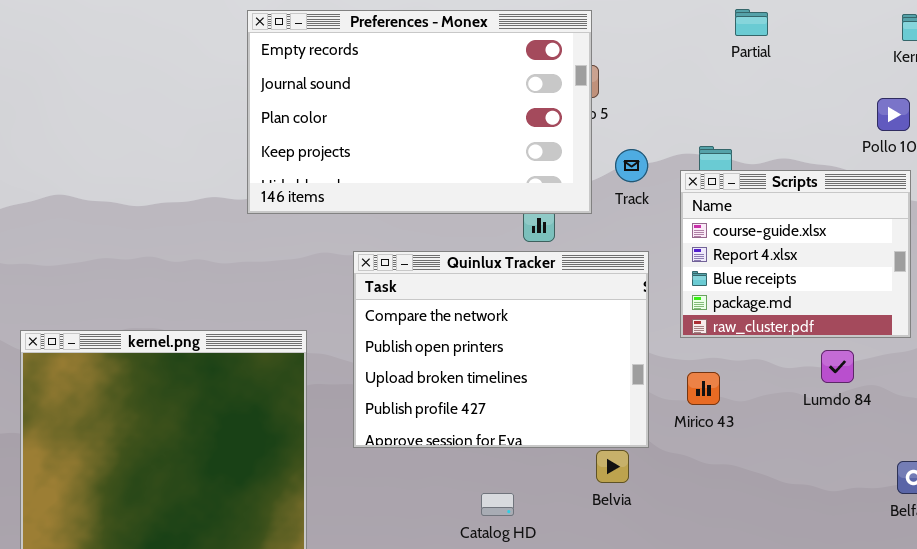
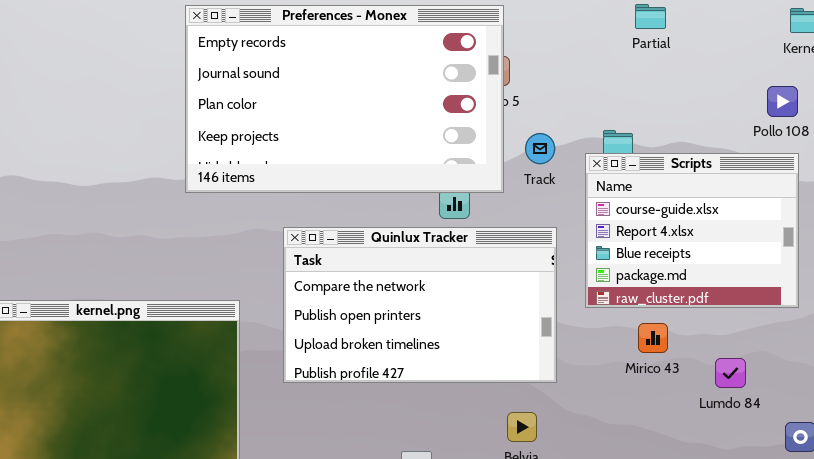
Quinlux Tracker: [353,251,649,448] -> [283,227,557,383], resized
Lumdo 84: [821,350,854,383] -> [715,358,746,388], moved
Mirico 43: [687,372,720,405] -> [638,323,668,353], moved

